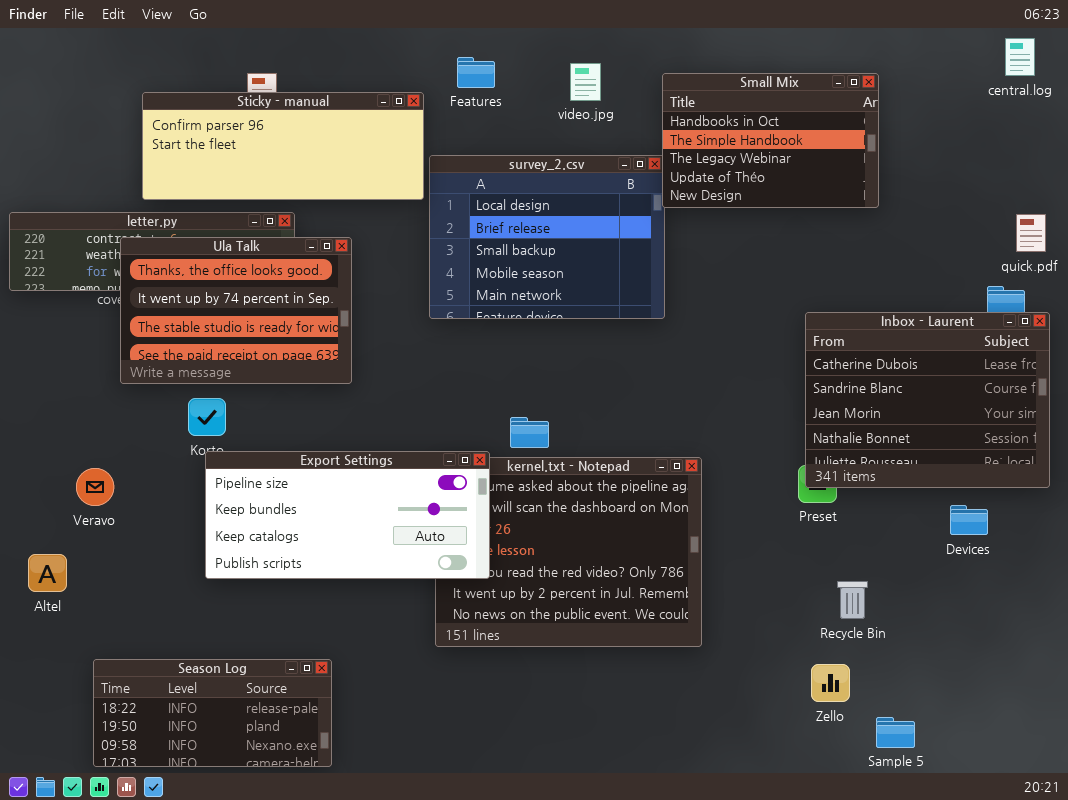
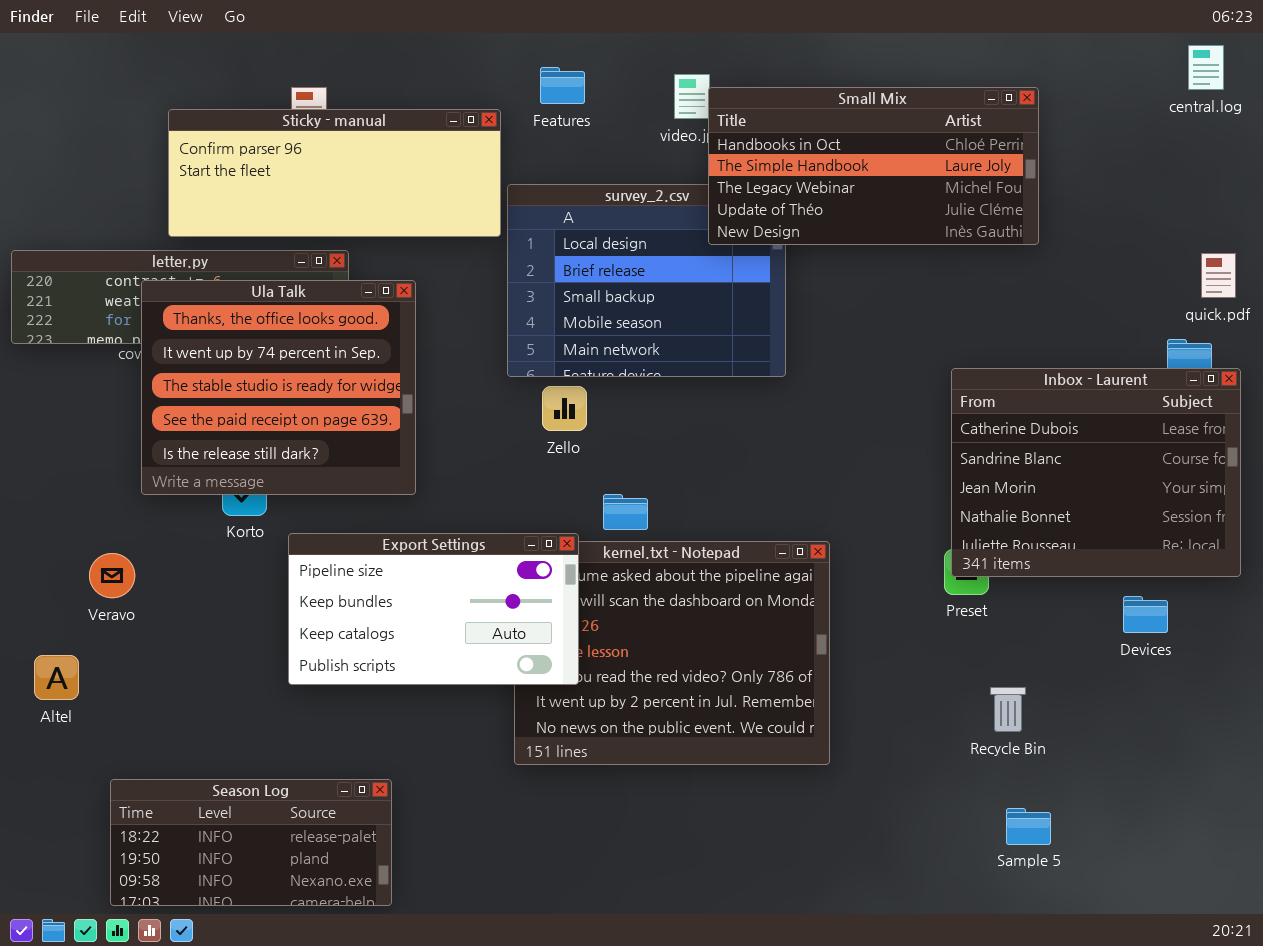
Small Mix: [662,73,879,208] -> [708,87,1039,245], resized
Ula Talk: [120,237,352,384] -> [141,280,416,495], resized
Export Settings: [205,451,490,579] -> [288,533,579,685], resized
Zello: [811,664,850,702] -> [542,386,587,431], moved
Sample 5: [876,717,915,748] -> [1006,808,1051,845], moved

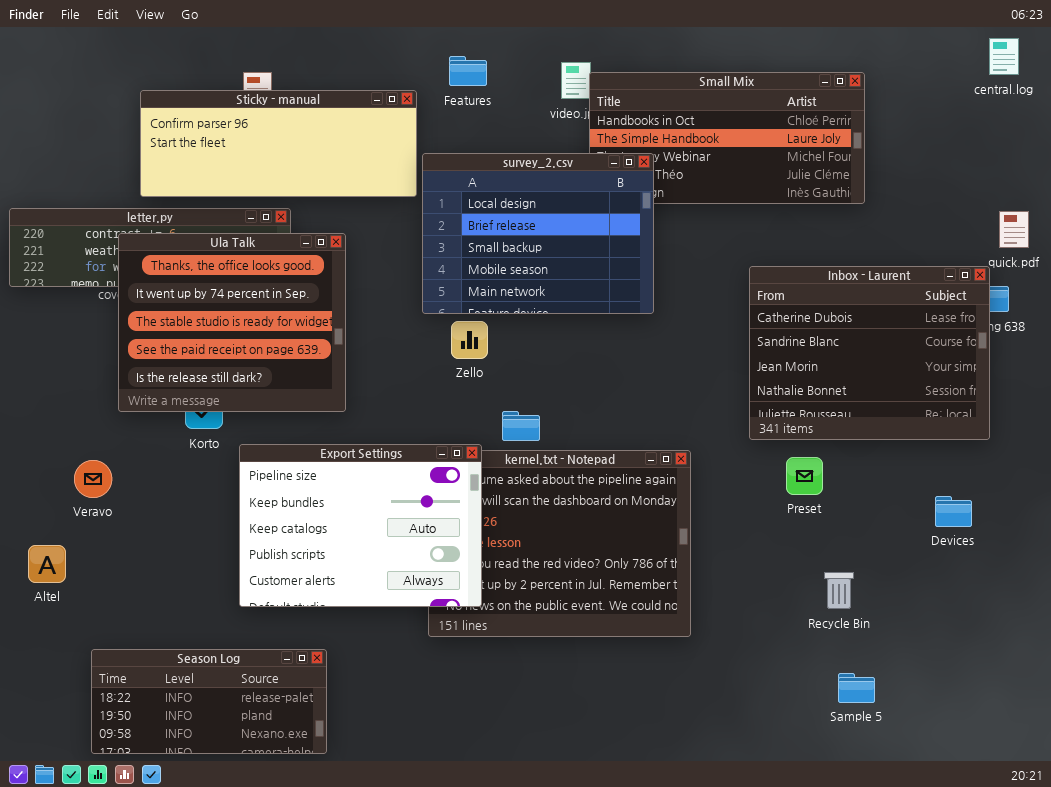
survey_2.csv: [507,184,786,377] -> [422,153,654,314], raised
Inbox - Laurent: [951,368,1241,577] -> [749,266,990,440], moved
Export Settings: [288,533,579,685] -> [239,444,482,607], resized

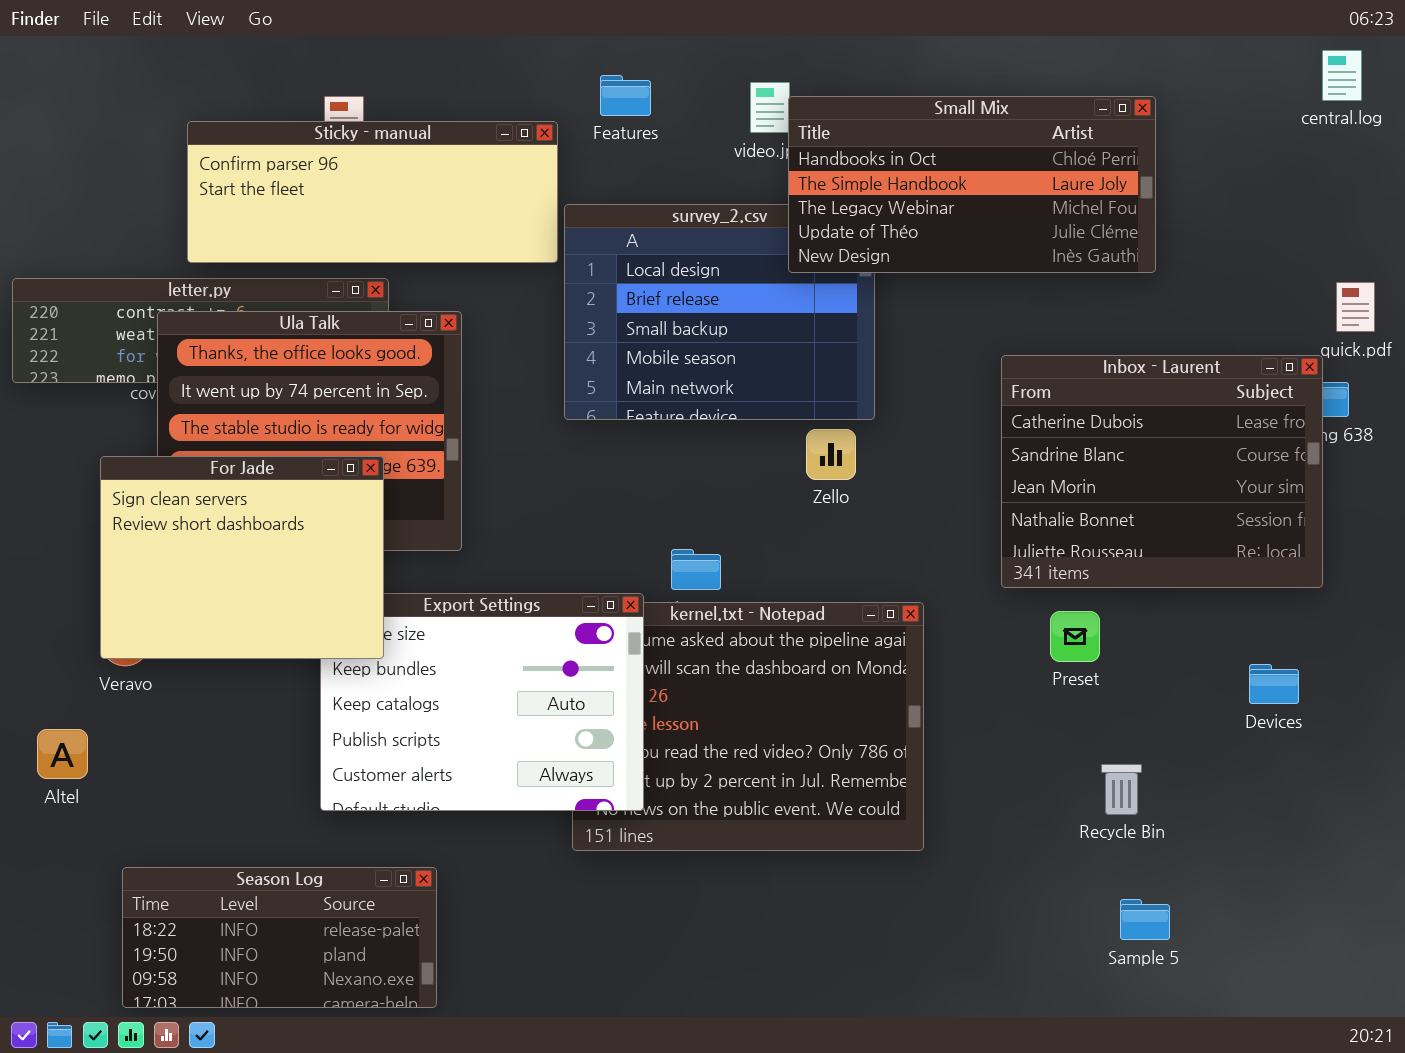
Small Mix: [589,72,865,204] -> [788,96,1156,273], raised
Zello: [451,321,488,359] -> [806,429,856,480], moved
For Jade: none -> [100,456,384,659], opened

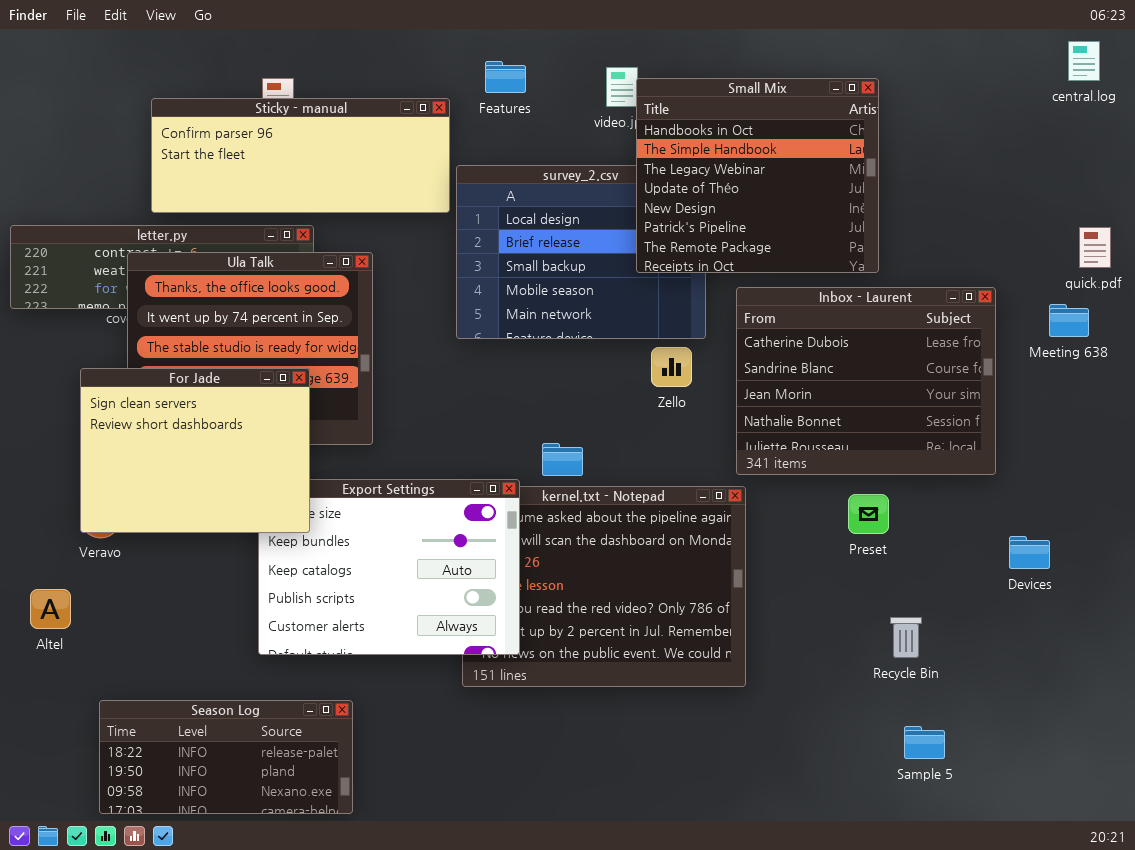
Small Mix: [788,96,1156,273] -> [636,78,879,273], resized
Inbox - Laurent: [1001,355,1323,588] -> [736,287,996,475], moved

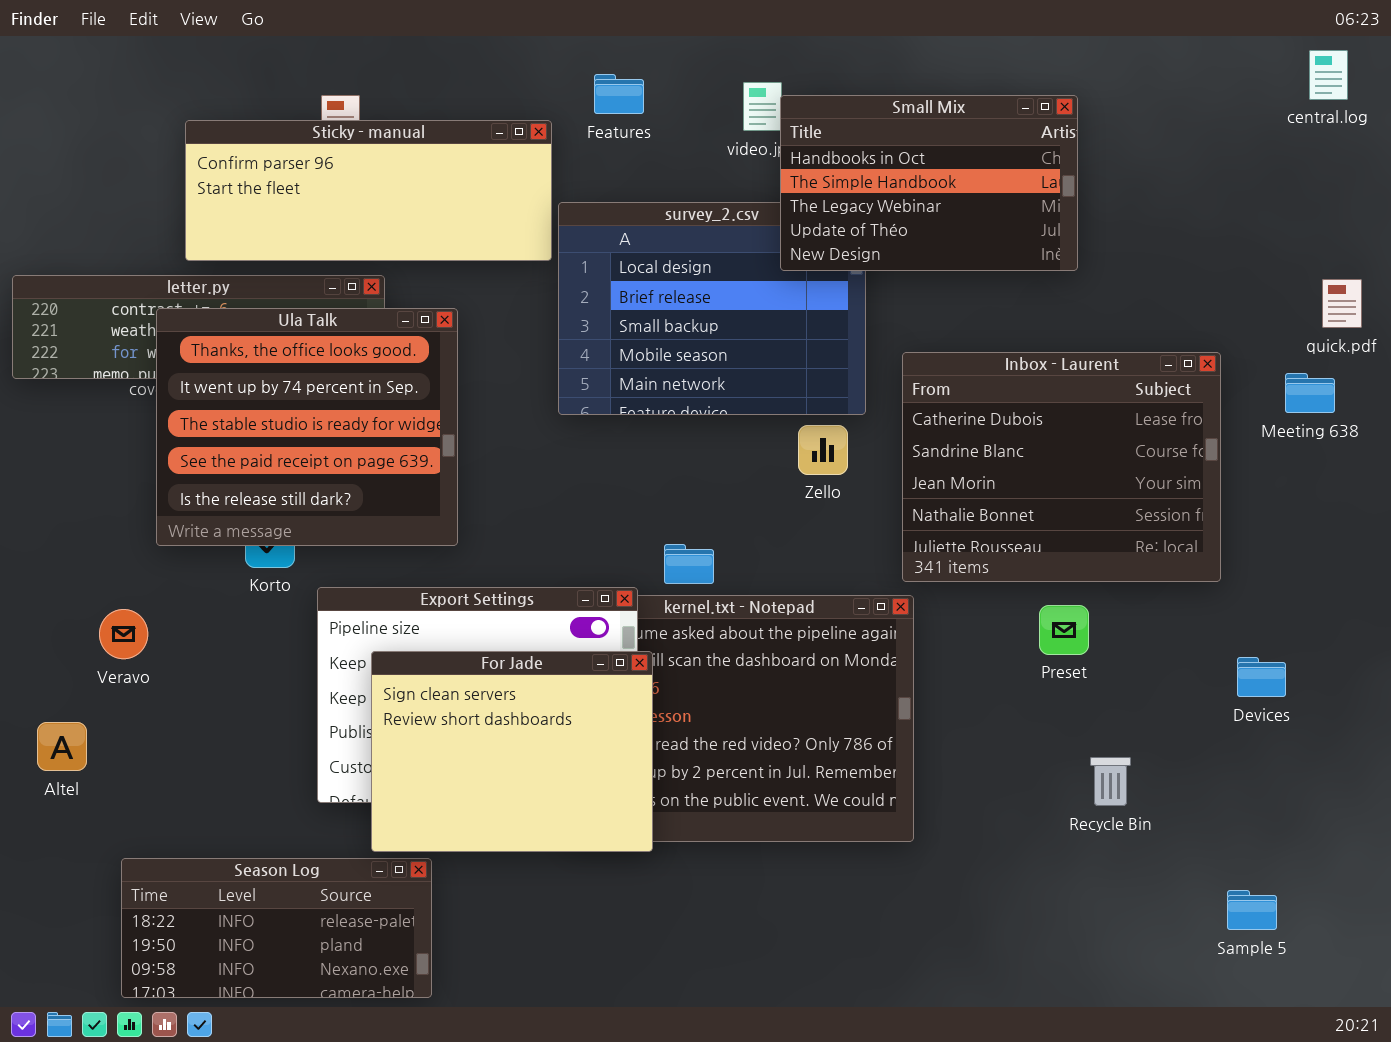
Small Mix: [636,78,879,273] -> [780,95,1078,271], resized
For Jade: [80,368,310,533] -> [371,651,653,852], moved
Sample 5: [904,726,945,759] -> [1227,890,1277,930], moved

